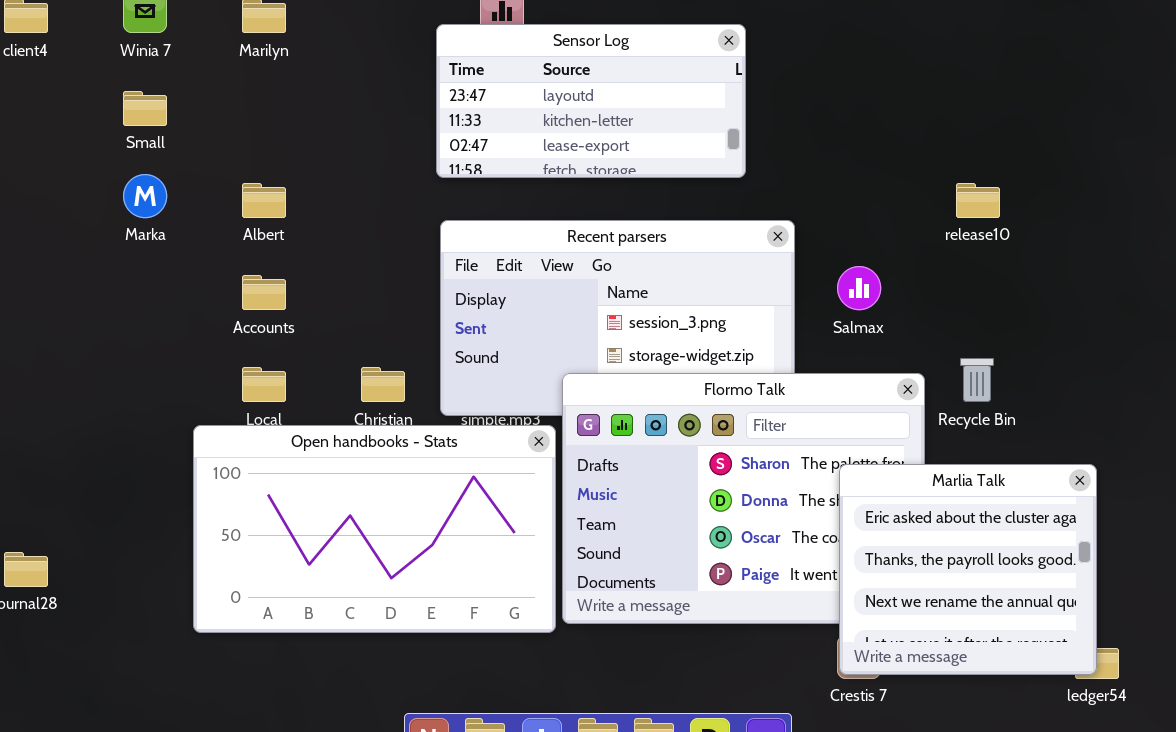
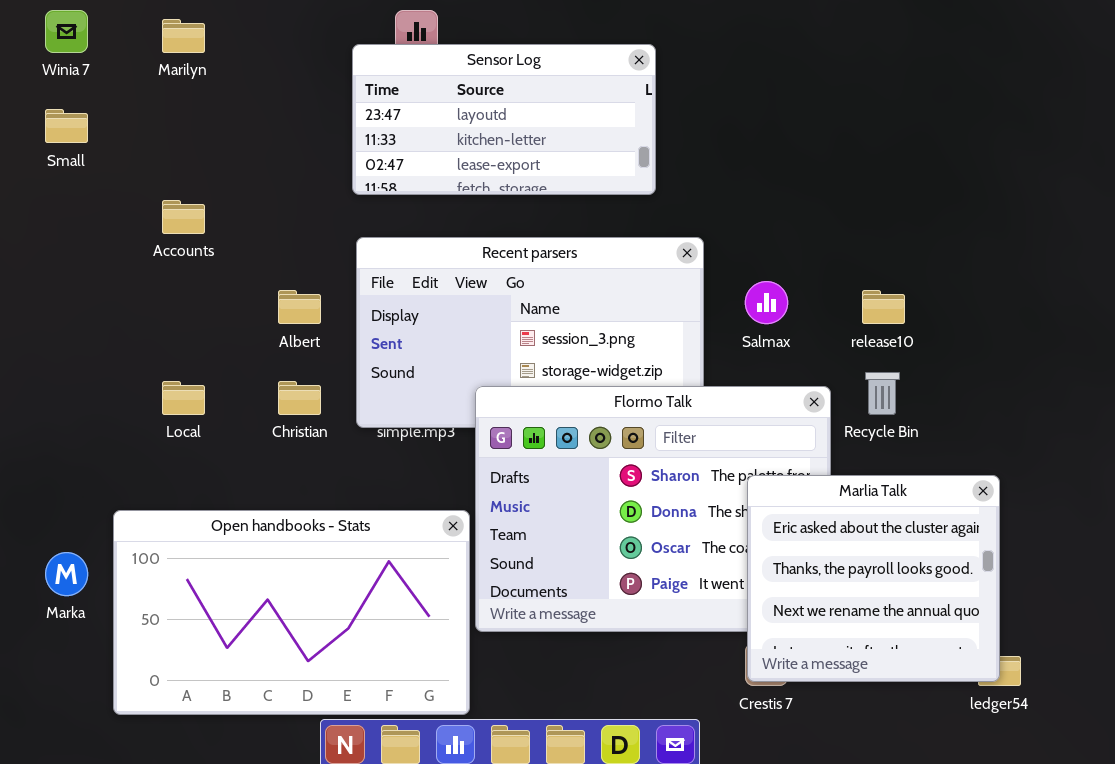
Marka: [123,174,167,218] -> [45,552,88,596], moved
Albert: [242,183,286,218] -> [278,290,321,324], moved
release10: [956,183,1000,218] -> [862,290,905,324], moved
Accounts: [242,275,286,310] -> [162,200,205,234], moved
Open handbooks - Stats: [193,425,556,633] -> [113,510,470,715], moved

